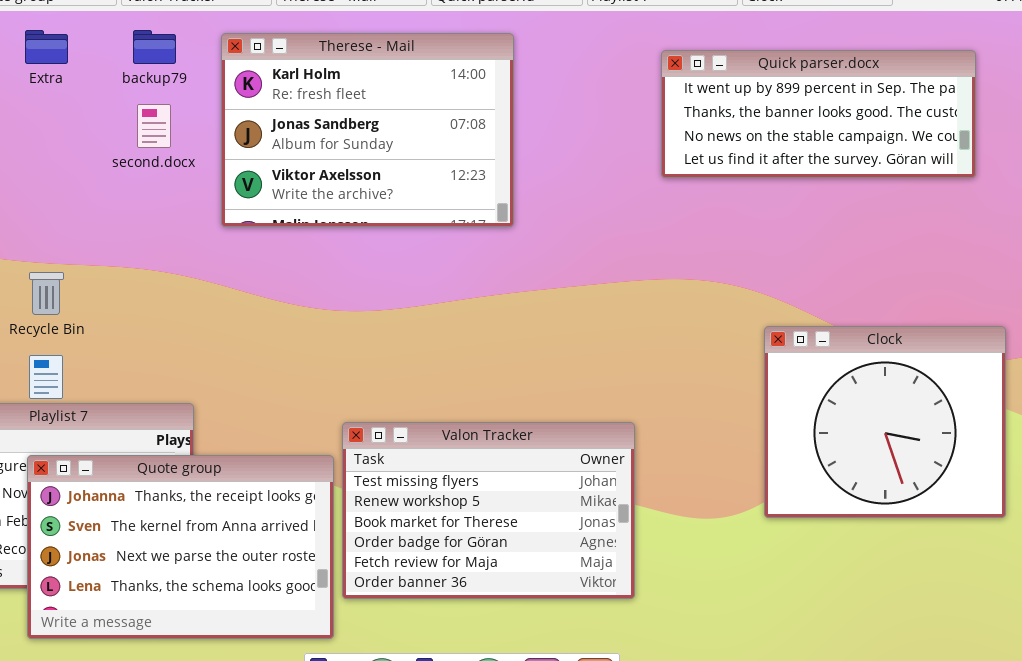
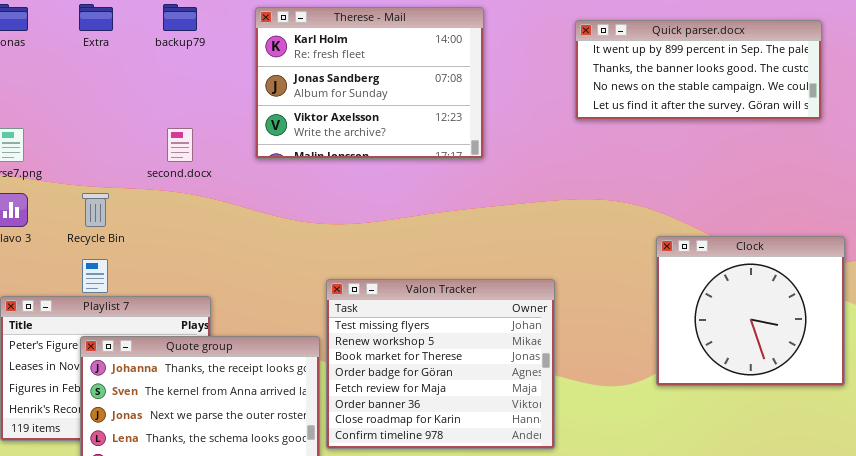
Therese - Mail: [221,33,514,227] -> [255,7,484,159], moved
second.docx: [137,104,171,148] -> [167,128,193,162], moved
Valon Tracker: [342,422,635,599] -> [326,279,555,449], resized

